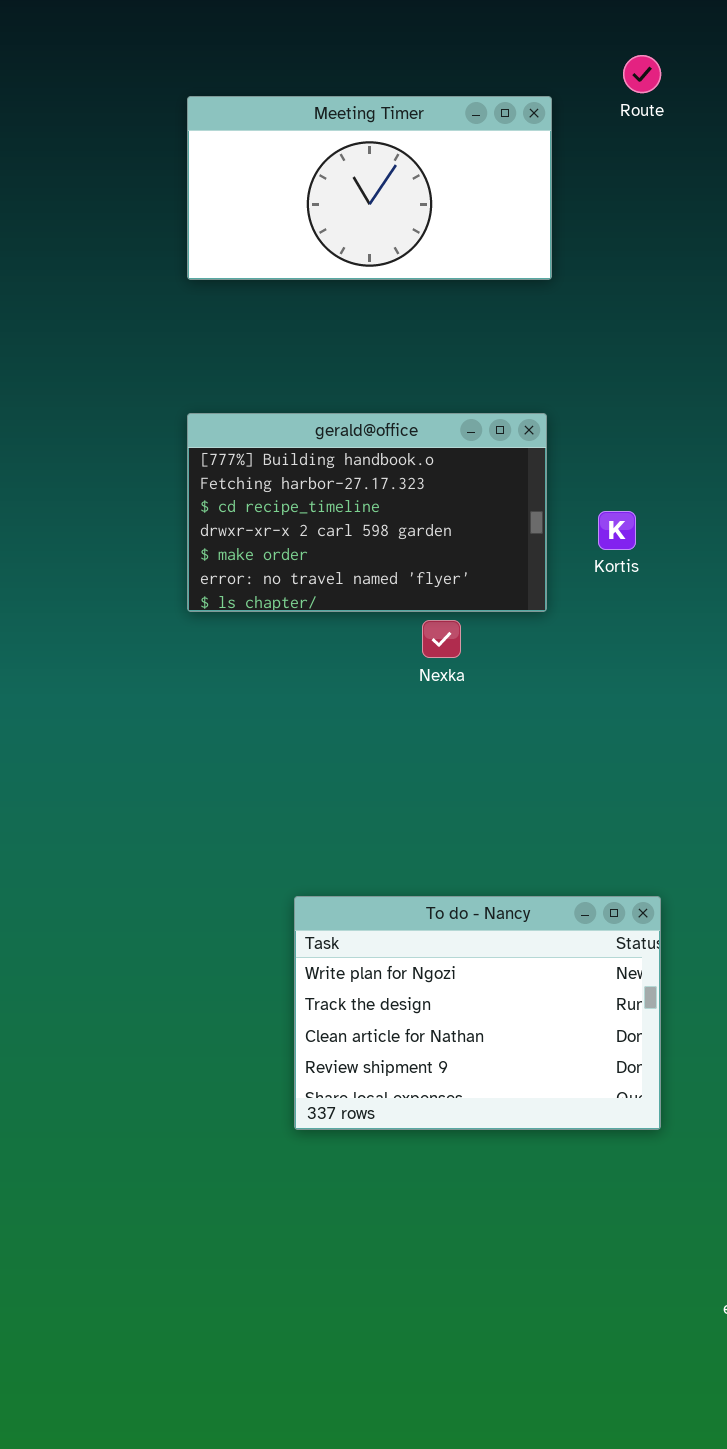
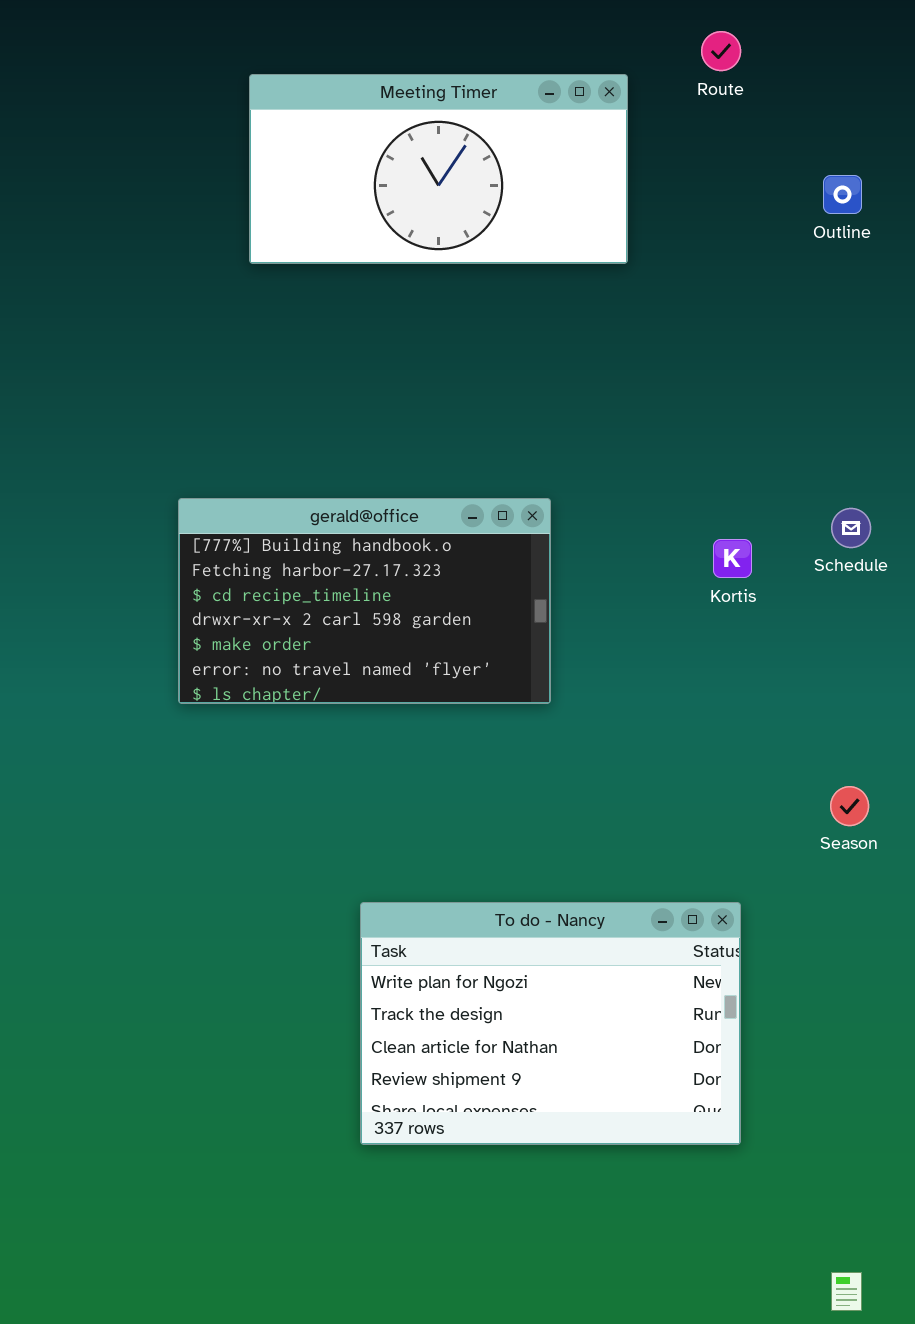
gerald@office: [187,413,547,612] -> [178,498,551,704], moved
Kortis: [598,511,636,550] -> [713,539,752,578], moved

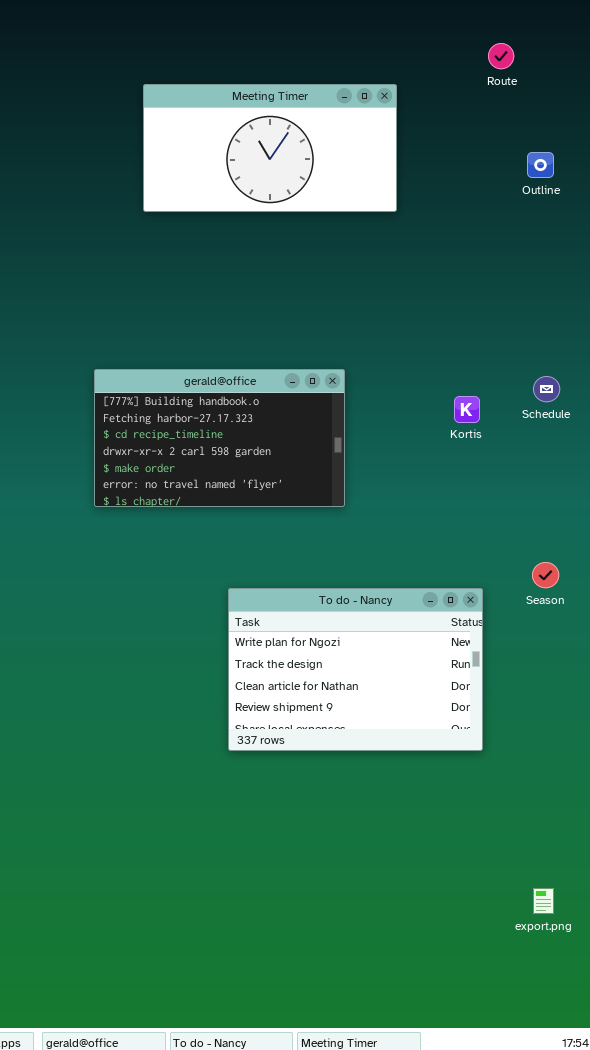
Route: [701,31,741,71] -> [488,43,514,69], moved
To do - Nancy: [360,902,741,1145] -> [228,588,483,751], moved

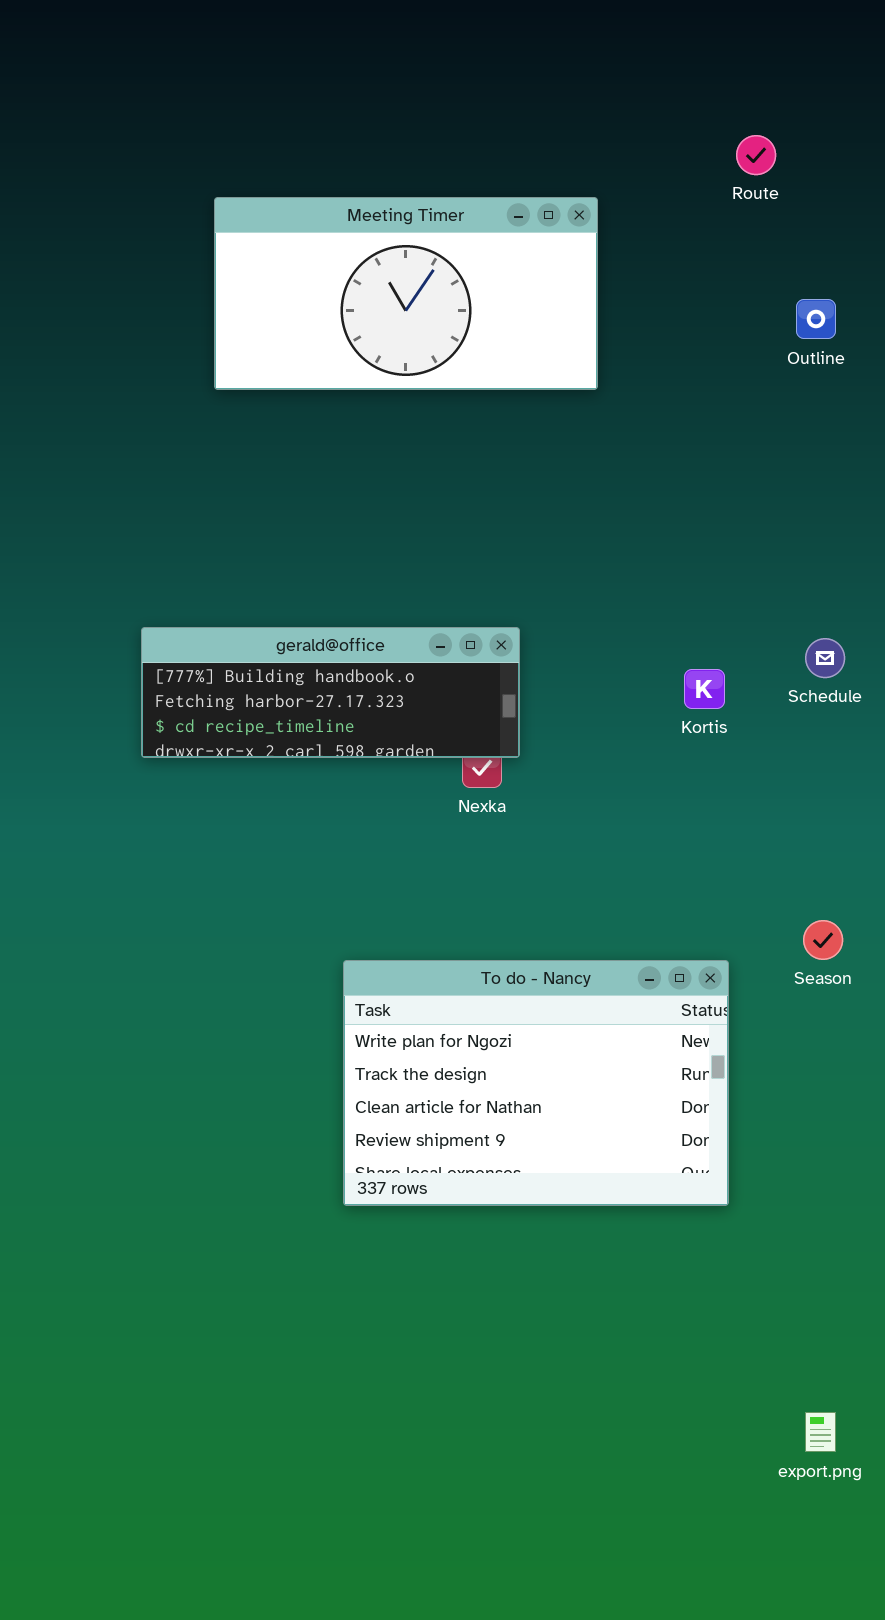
gerald@office: [94,369,345,507] -> [141,627,520,758], resized

